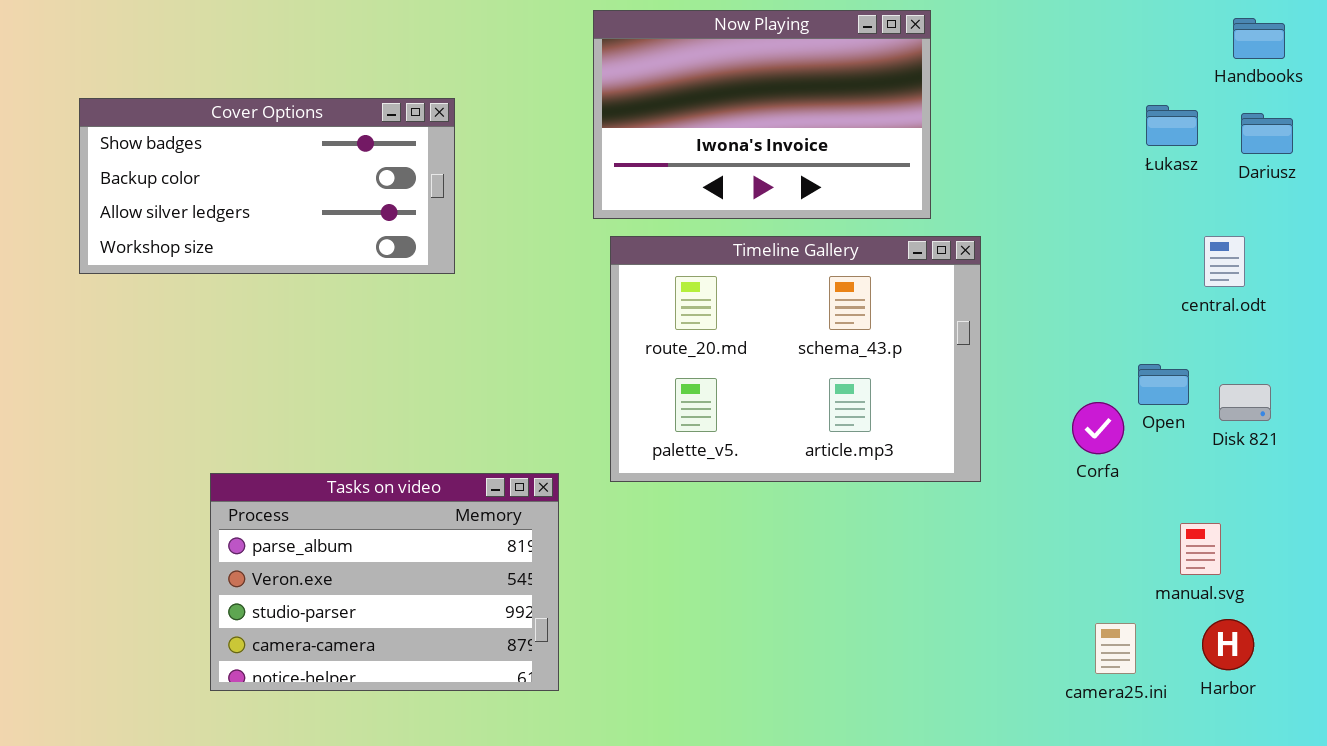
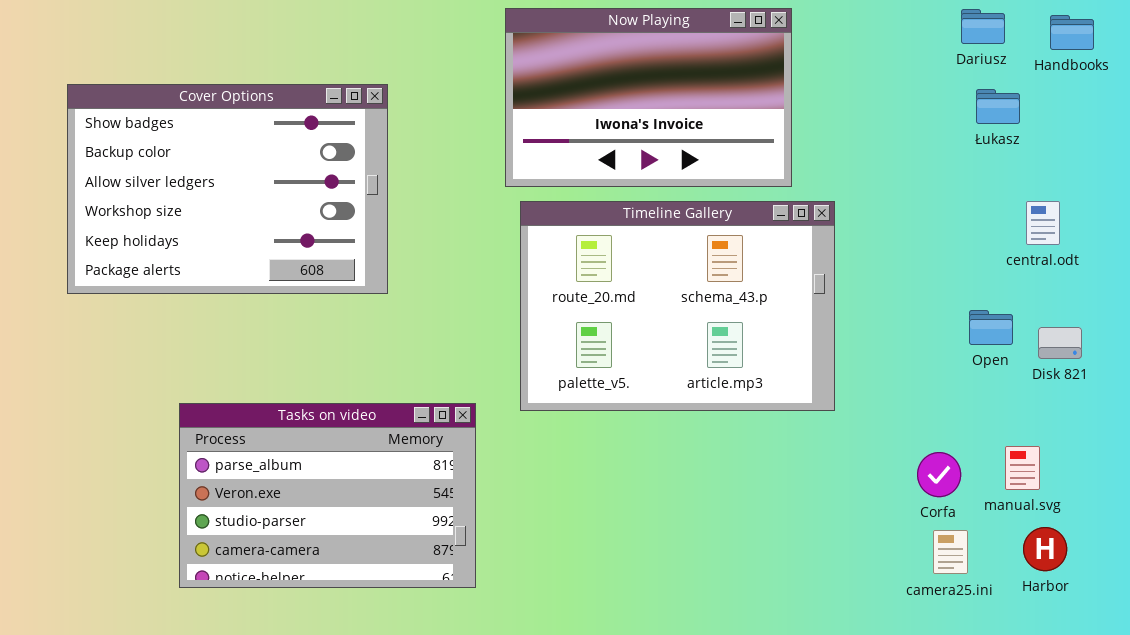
Cover Options: [79,98,455,274] -> [67,84,388,294], resized
Dariusz: [1241,113,1293,154] -> [961,9,1005,44], moved
Corfa: [1072,402,1124,454] -> [917,452,961,497], moved

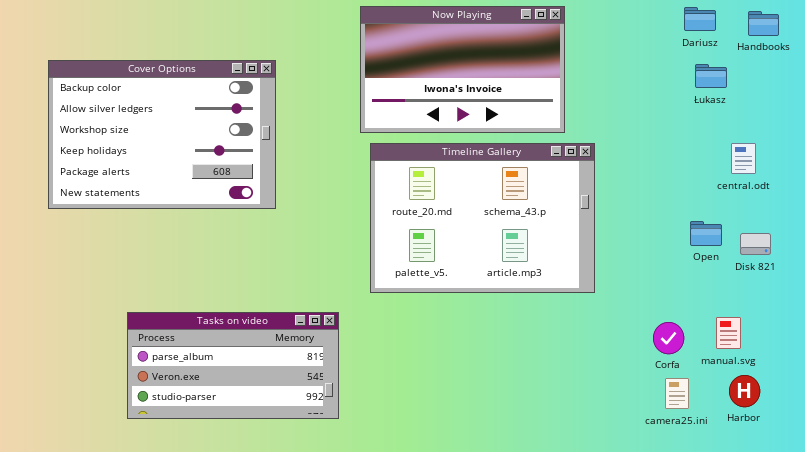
Cover Options: [67,84,388,294] -> [48,60,276,209], scrolled down 1 row
Tasks on video: [179,403,476,588] -> [127,312,339,419], resized

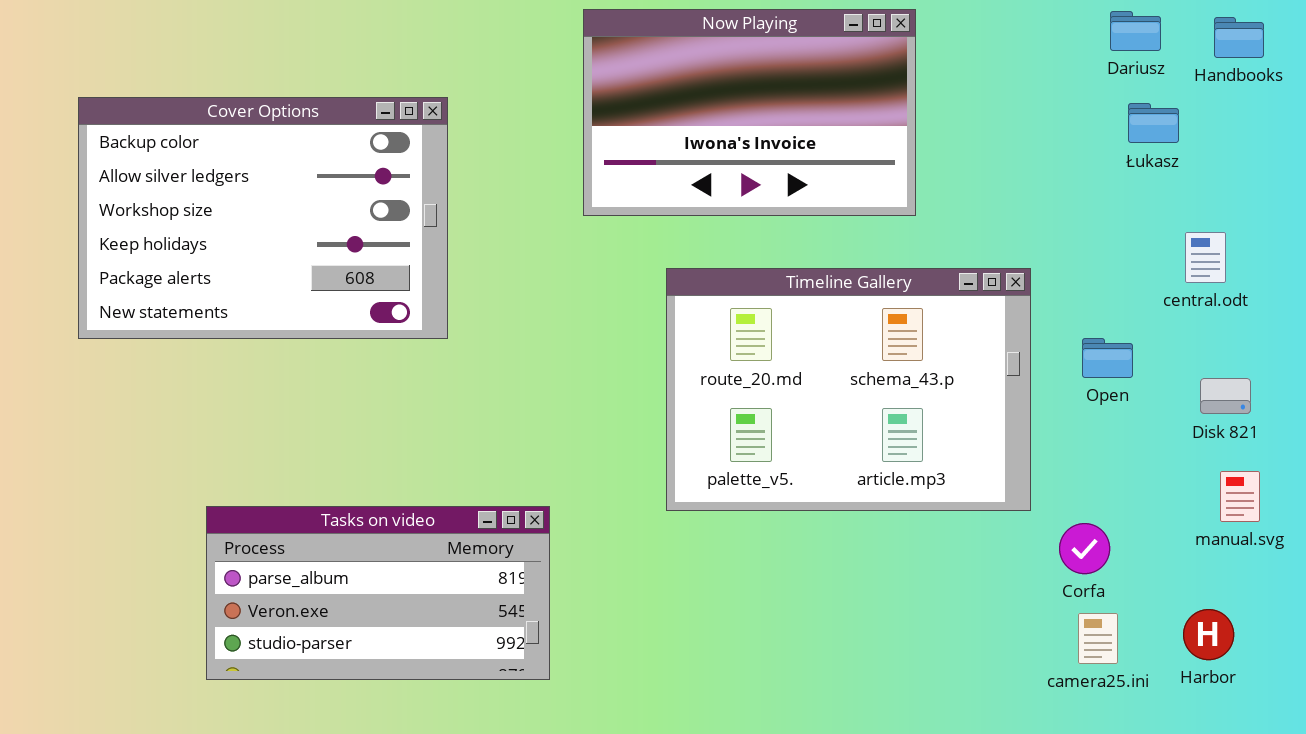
Timeline Gallery: [370,143,595,293] -> [666,268,1031,511], moved
Open: [690,221,722,246] -> [1082,338,1133,378], moved
manual.svg: [716,317,741,349] -> [1220,471,1260,522], moved

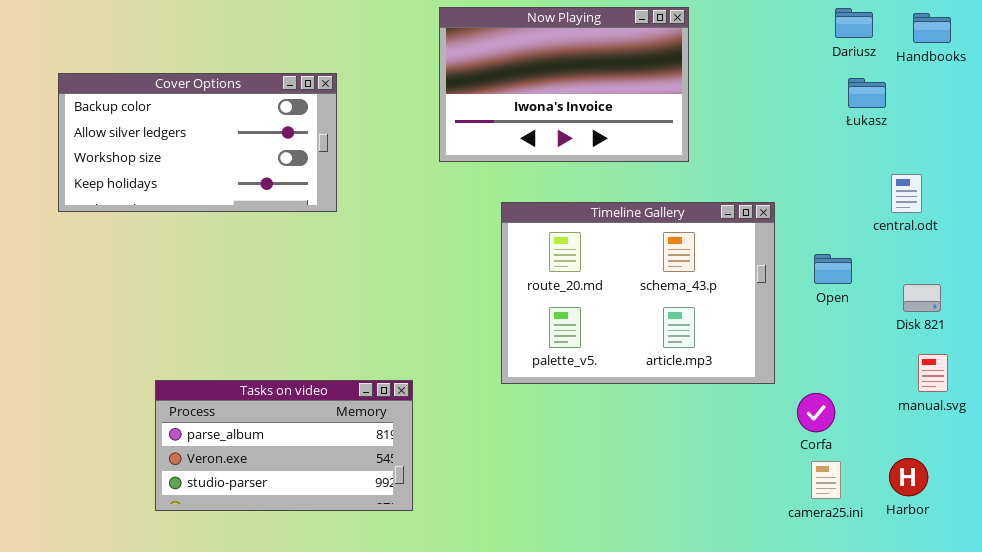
Cover Options: [78,97,448,339] -> [58,73,337,212], resized

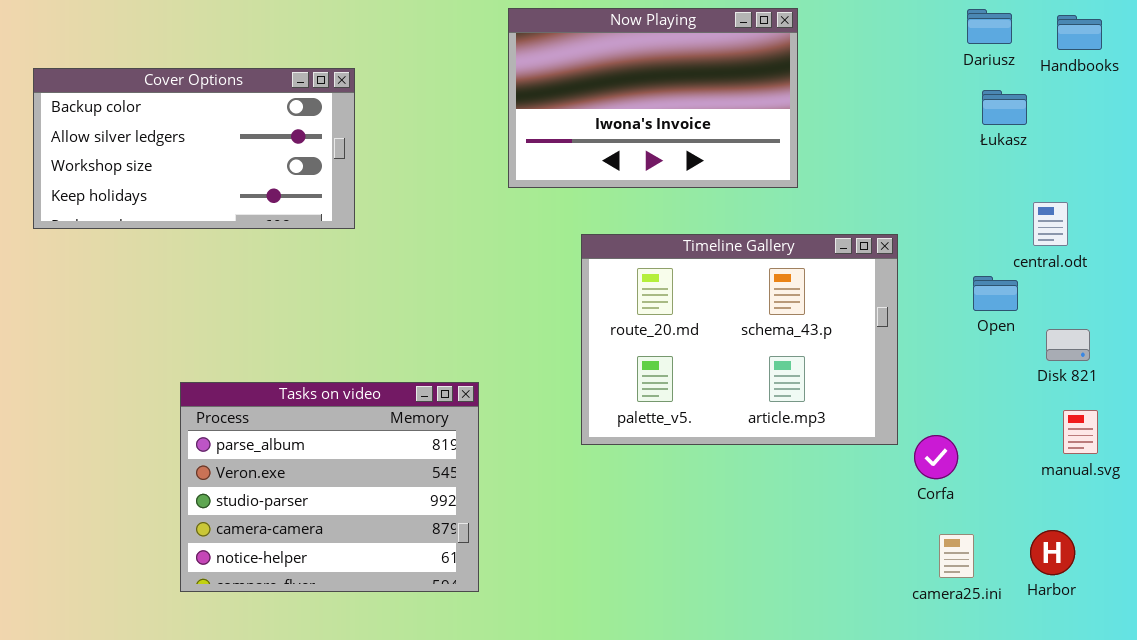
Cover Options: [58,73,337,212] -> [33,68,355,229], moved
Open: [814,254,852,284] -> [973,276,1018,311], moved
Tasks on video: [155,380,413,511] -> [180,382,479,592], resized
Corfa: [797,393,835,432] -> [914,435,958,479], moved

